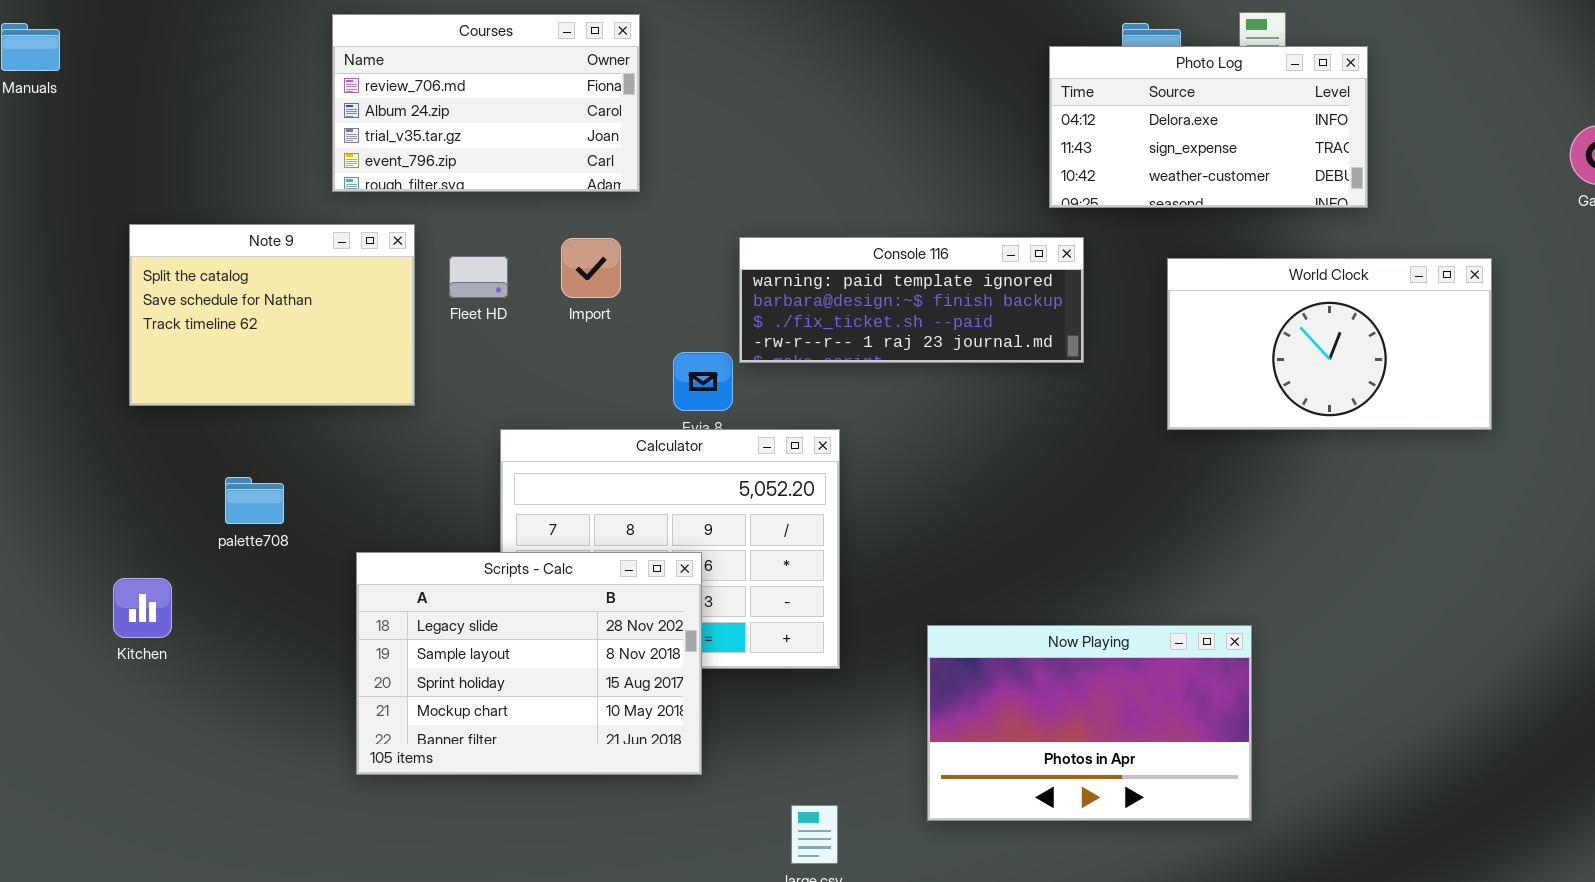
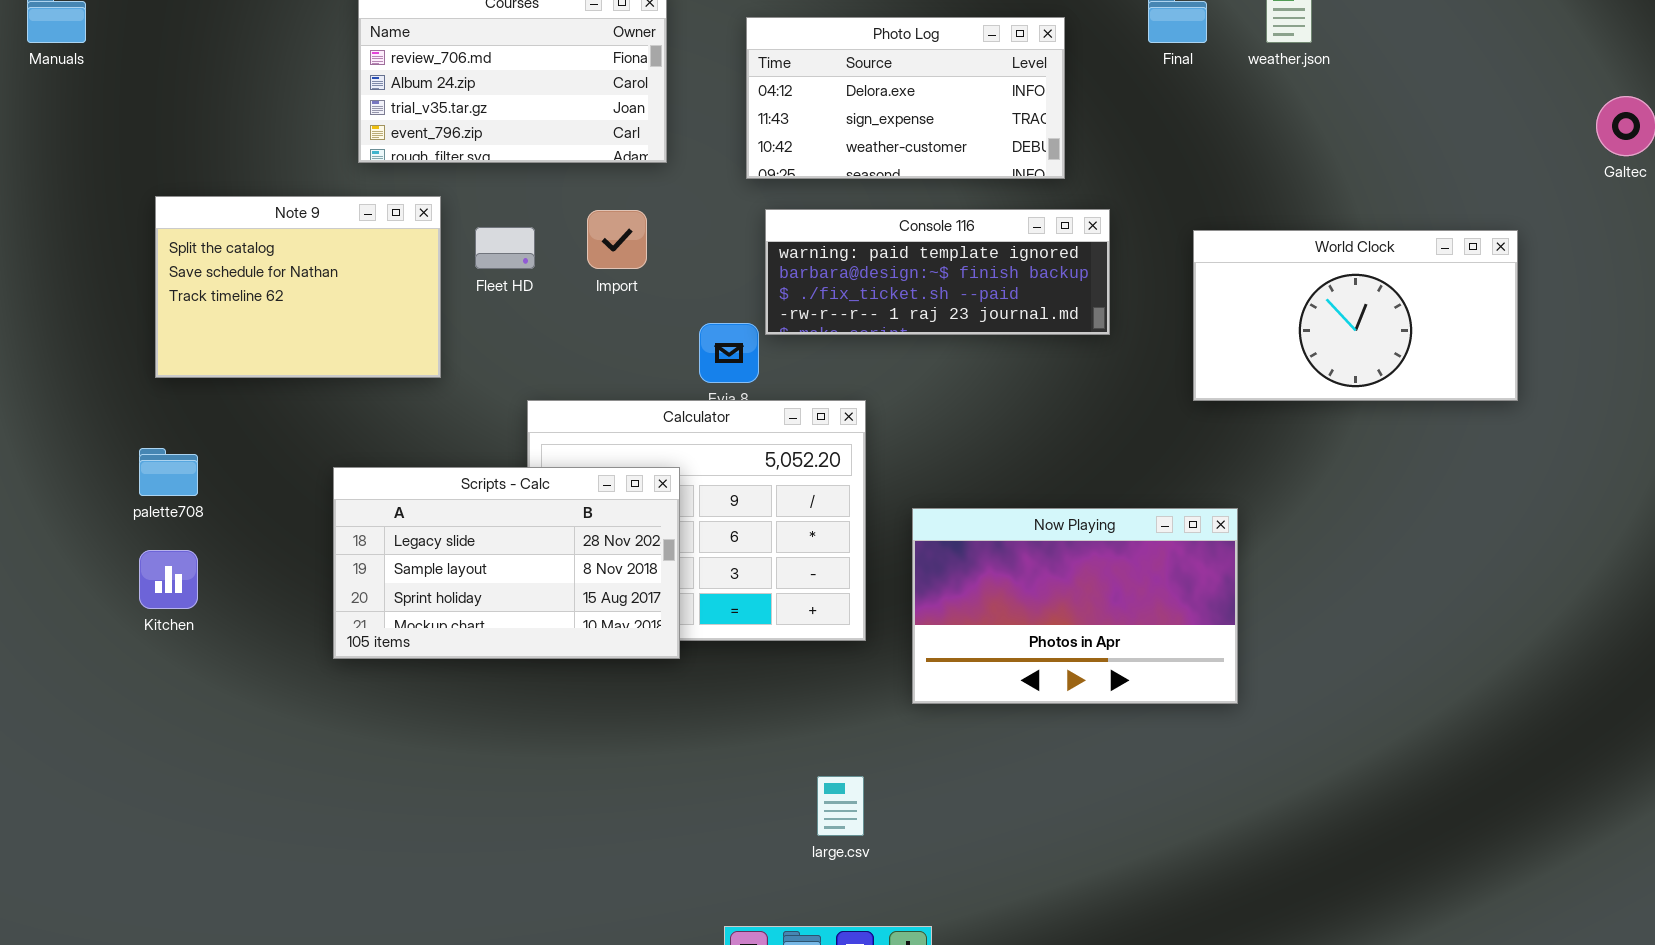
Photo Log: [1049,46,1368,208] -> [746,17,1065,179], moved
palette708: [225,477,284,524] -> [139,448,198,496], moved
Scripts - Calc: [356,552,702,775] -> [333,467,680,659], moved, resized
Now Playing: [927,625,1252,821] -> [912,508,1238,704], moved

